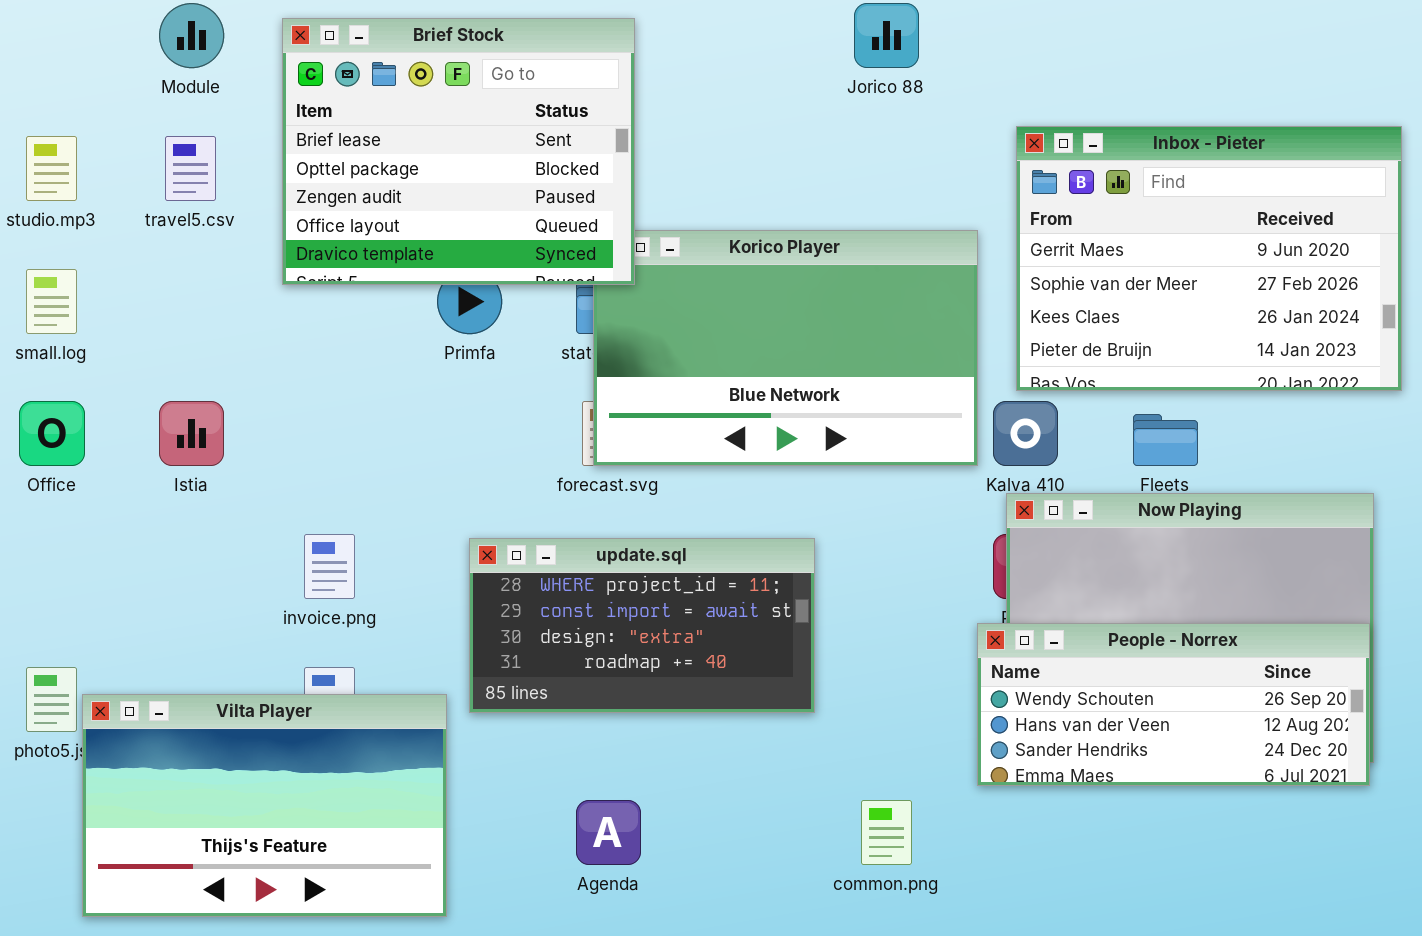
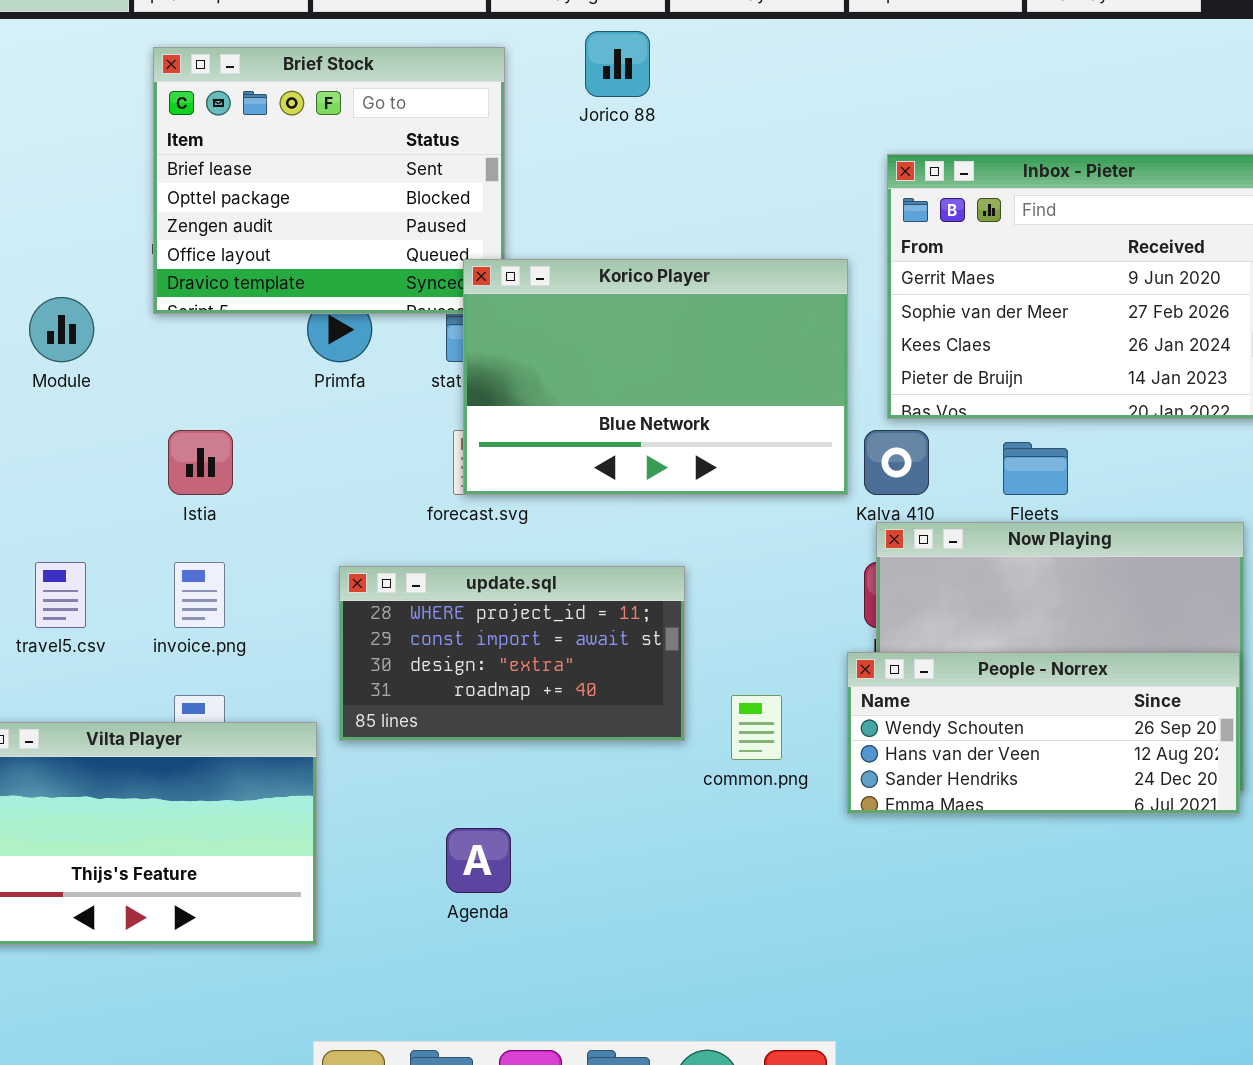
Module: [159,3,224,68] -> [29,297,94,362], moved
Jorico 88: [854,3,919,68] -> [585,31,650,97], moved
travel5.csv: [165,136,216,201] -> [35,562,86,628], moved
Korico Player: [593,230,978,466] -> [463,259,848,495], raised
Istia: [159,401,224,466] -> [168,430,233,495], moved
common.png: [861,800,912,865] -> [731,695,782,760], moved

